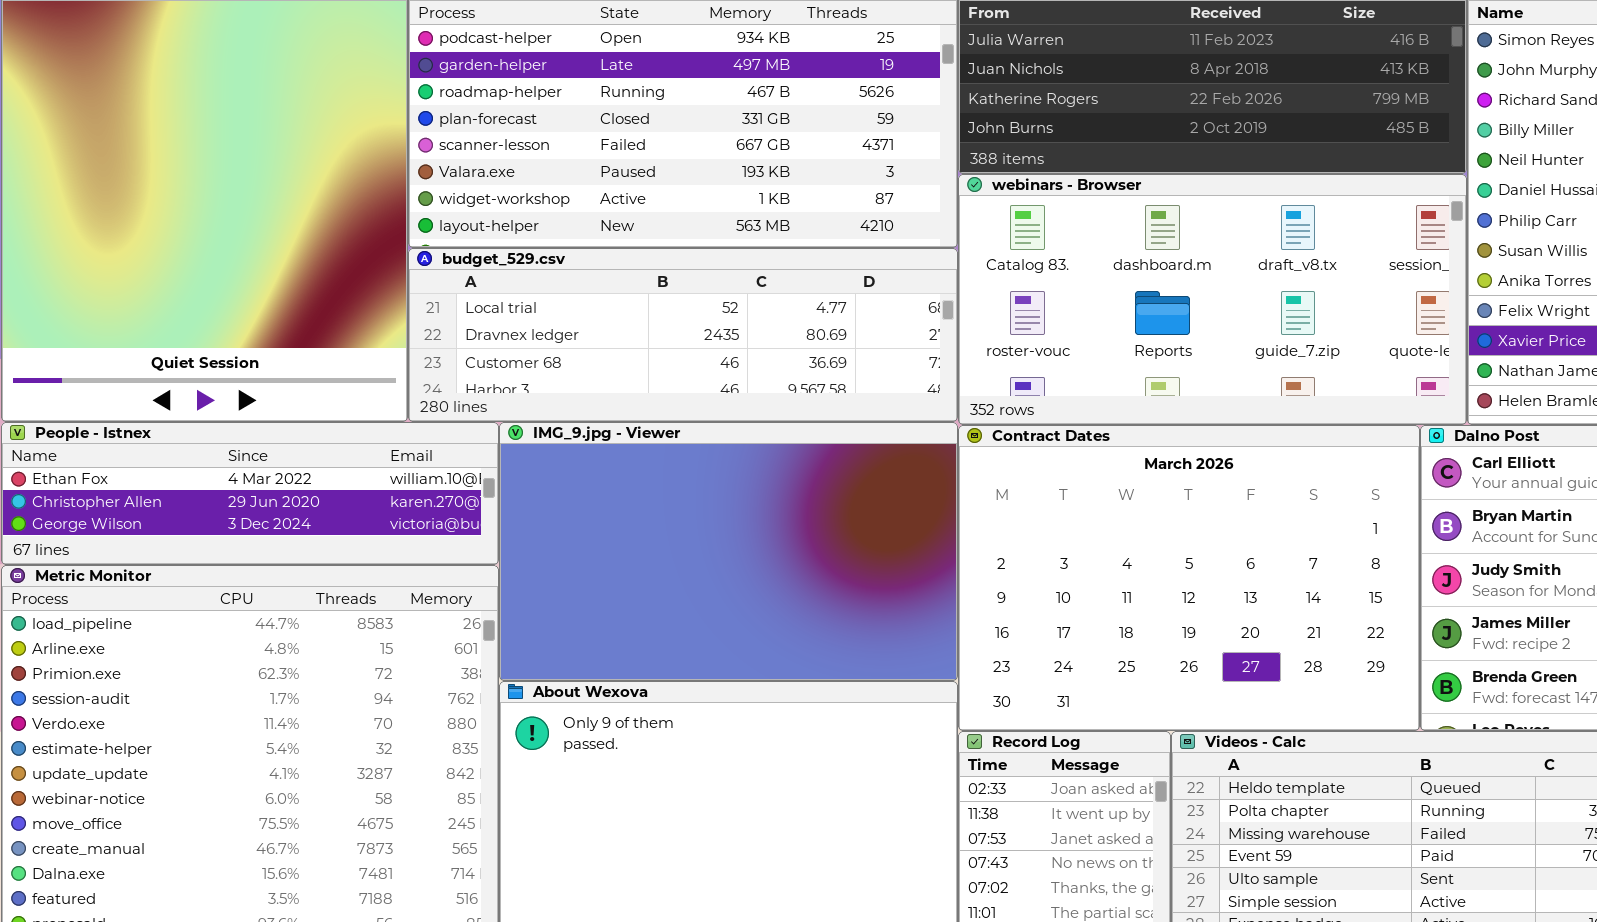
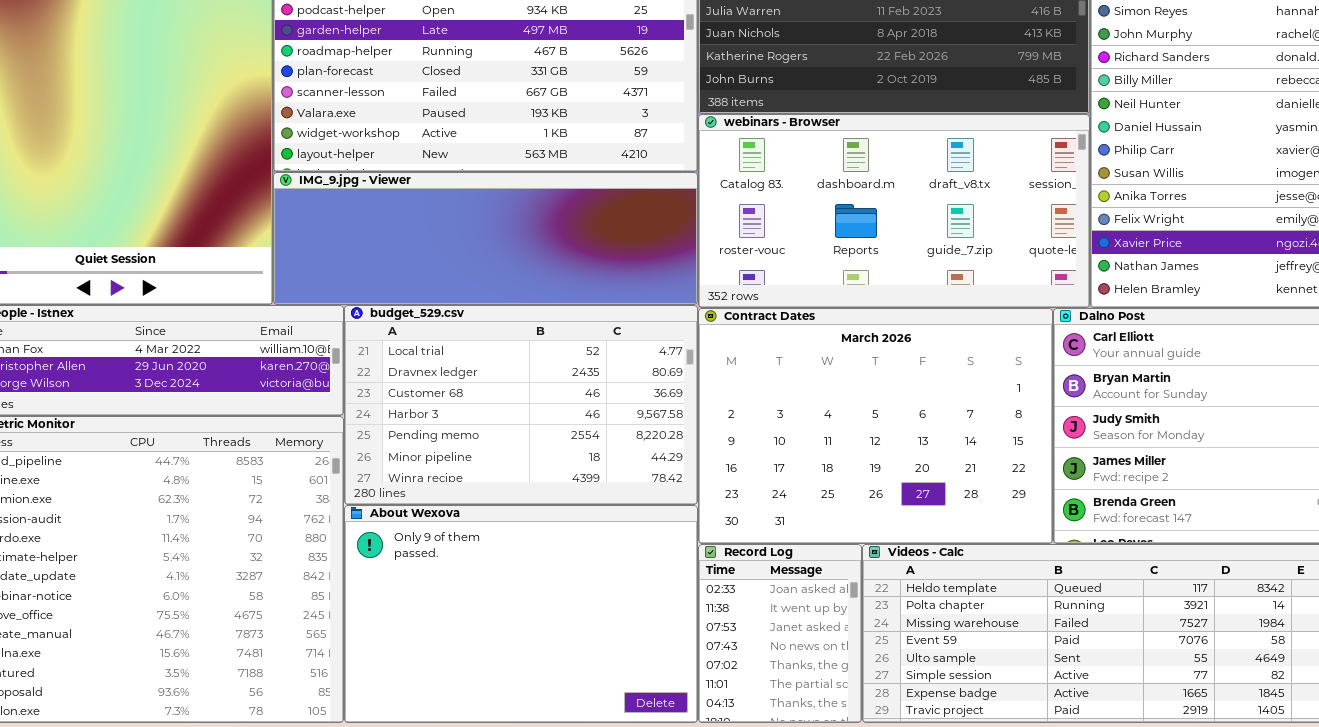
budget_529.csv: [408,248,958,422] -> [344,305,698,505], moved, resized
IMG_9.jpg - Viewer: [499,422,958,681] -> [273,172,698,305], moved, resized

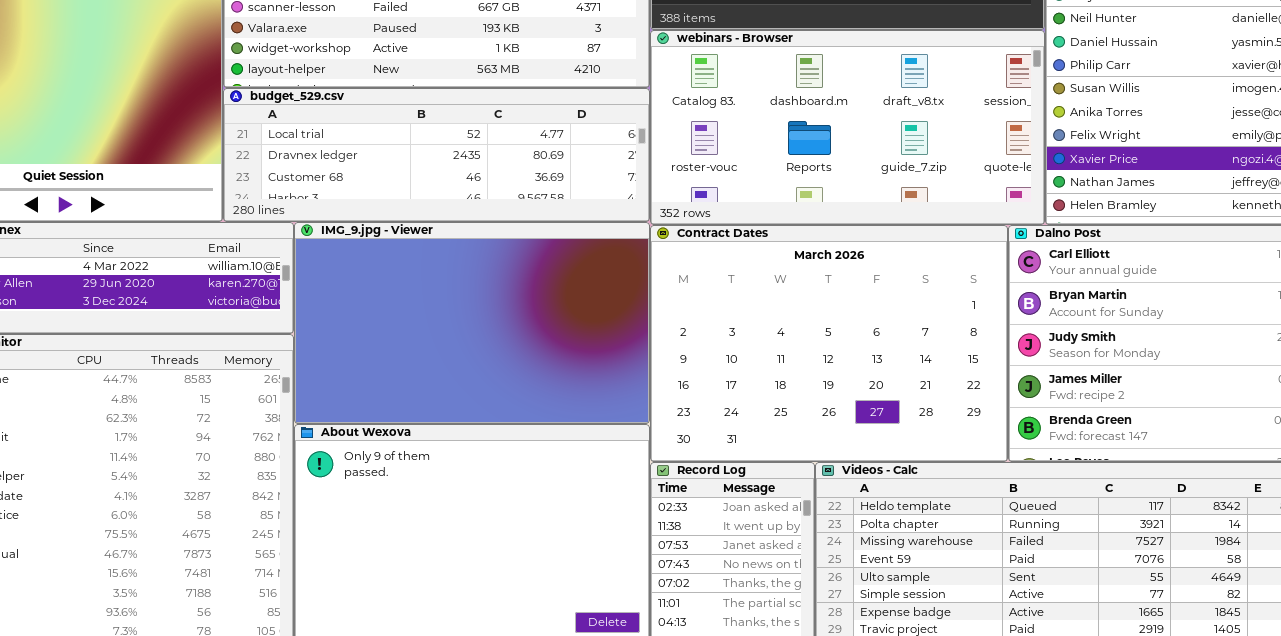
IMG_9.jpg - Viewer: [273,172,698,305] -> [294,222,650,424], moved, resized
budget_529.csv: [344,305,698,505] -> [223,88,650,222], moved, resized

